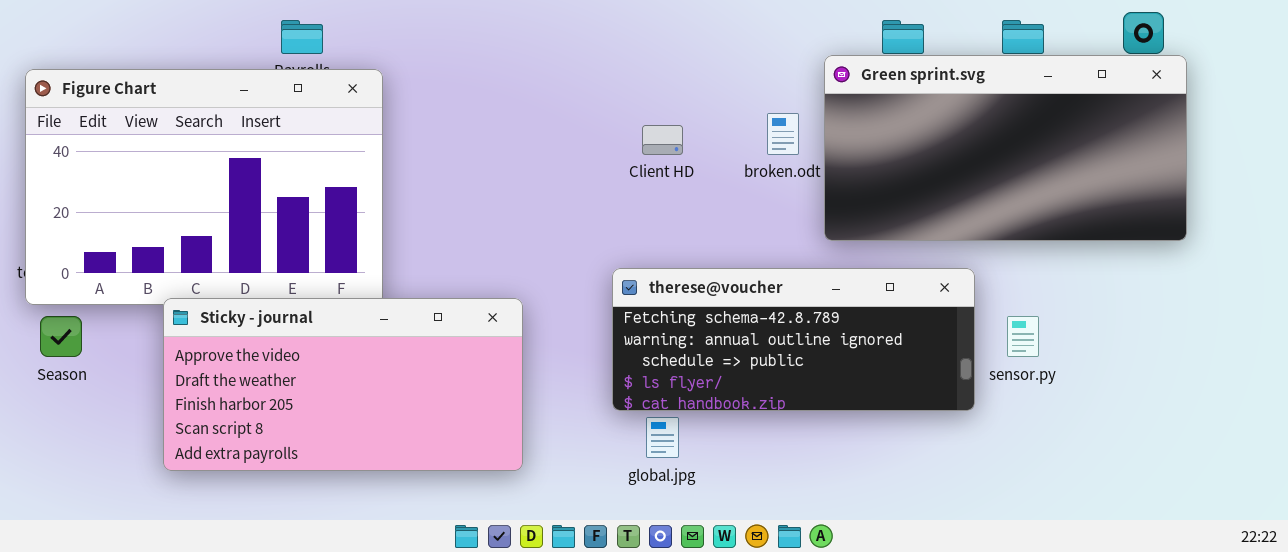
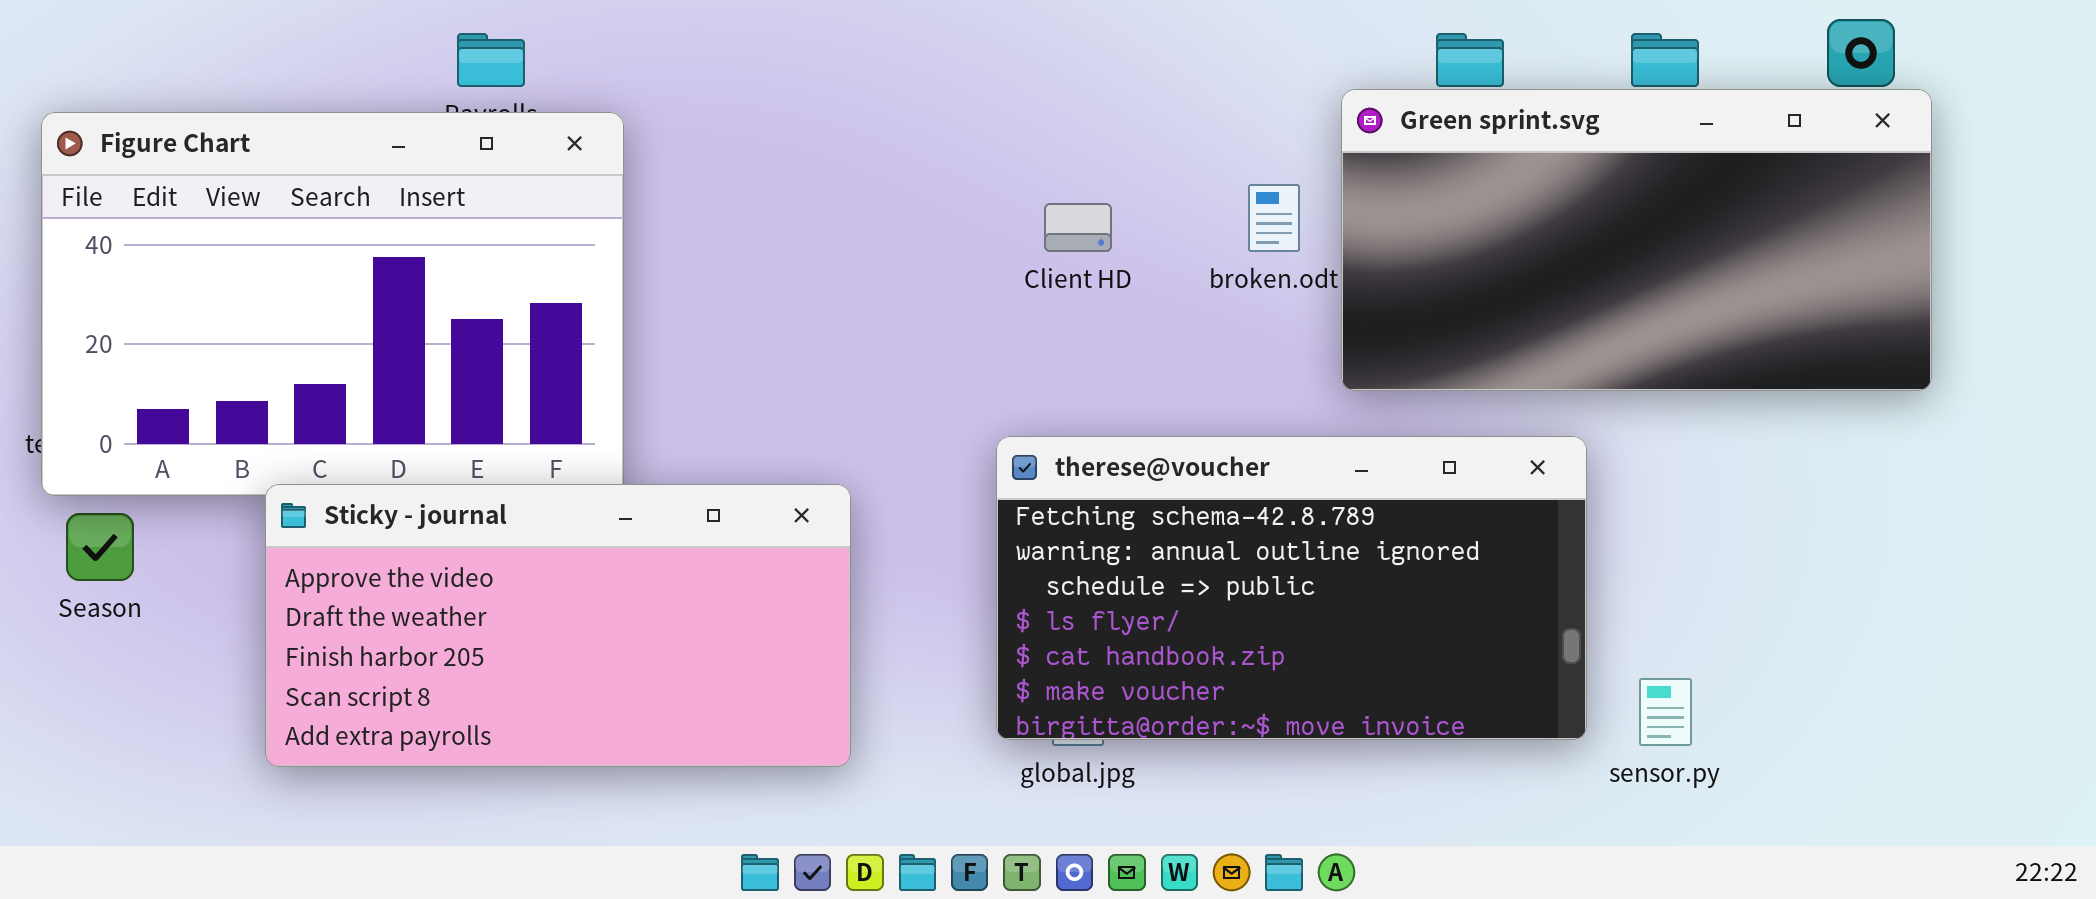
therese@voucher: [612,268,975,411] -> [996,436,1587,740], resized
sensor.py: [1007,316,1039,357] -> [1639,678,1692,746], moved

